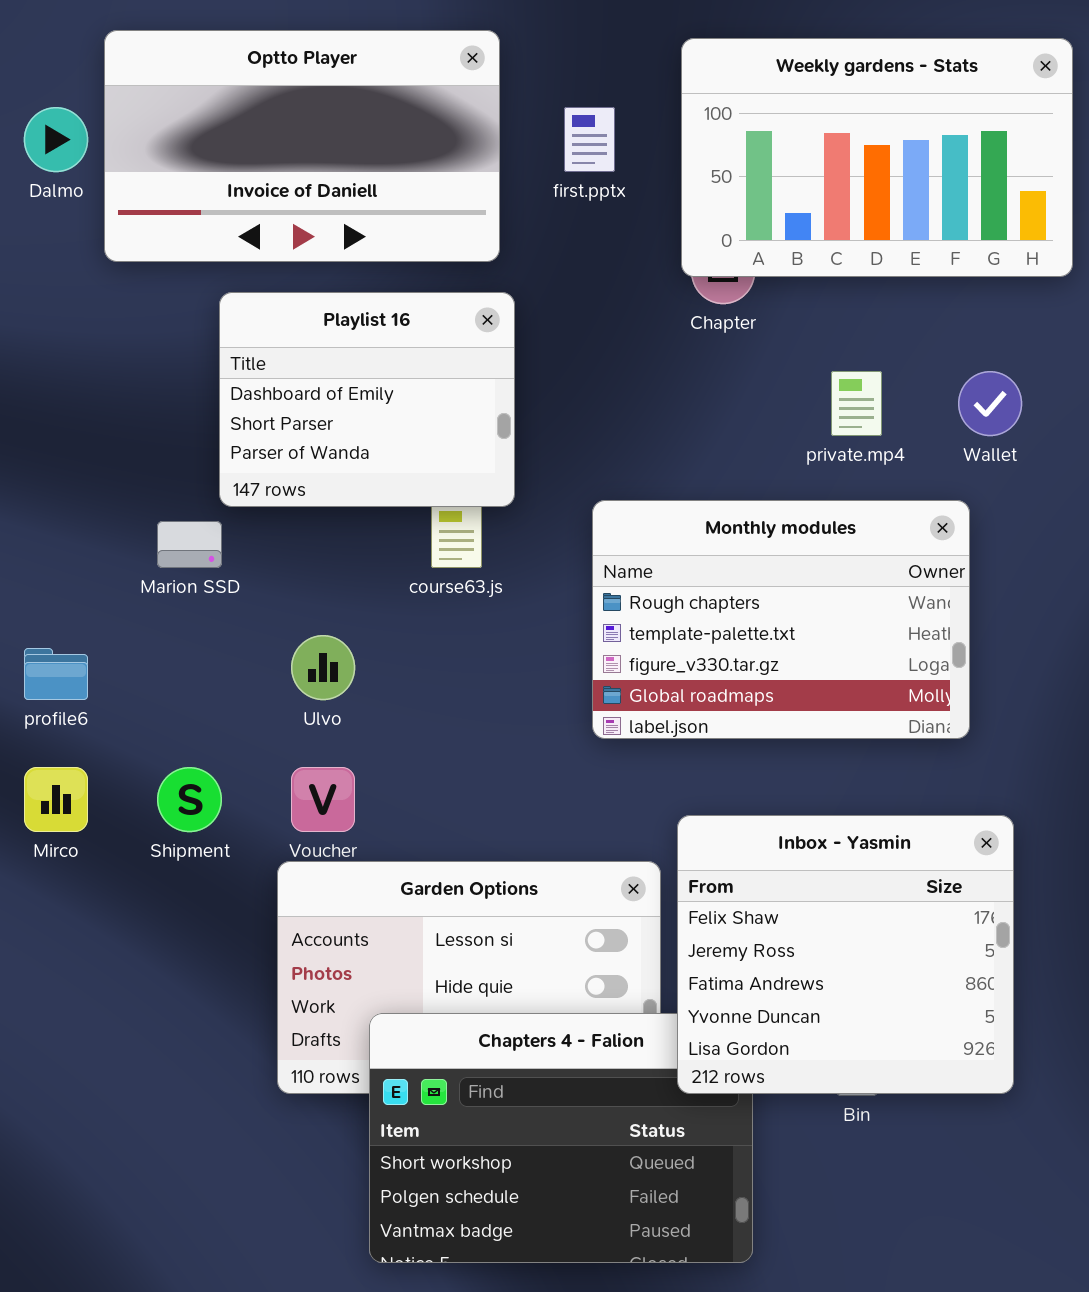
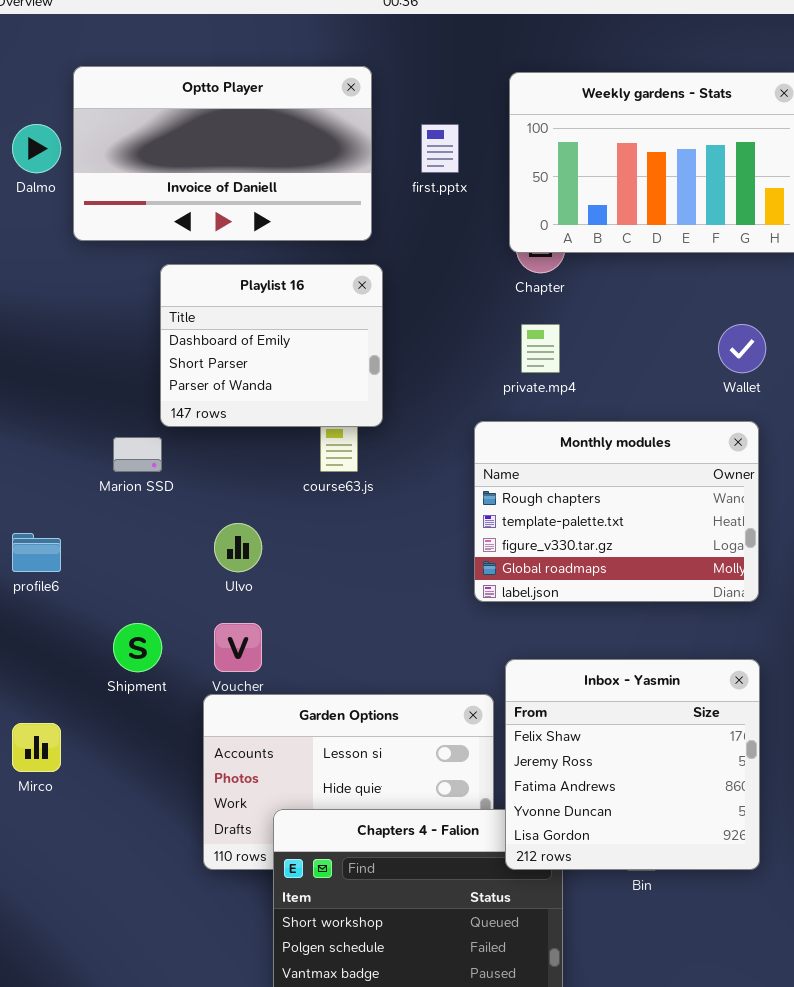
private.mp4: [831,371,882,436] -> [521,324,560,373], moved
Monthly modules: [592,500,970,739] -> [474,421,759,602], moved
Mirco: [24,767,88,832] -> [12,723,61,772], moved

